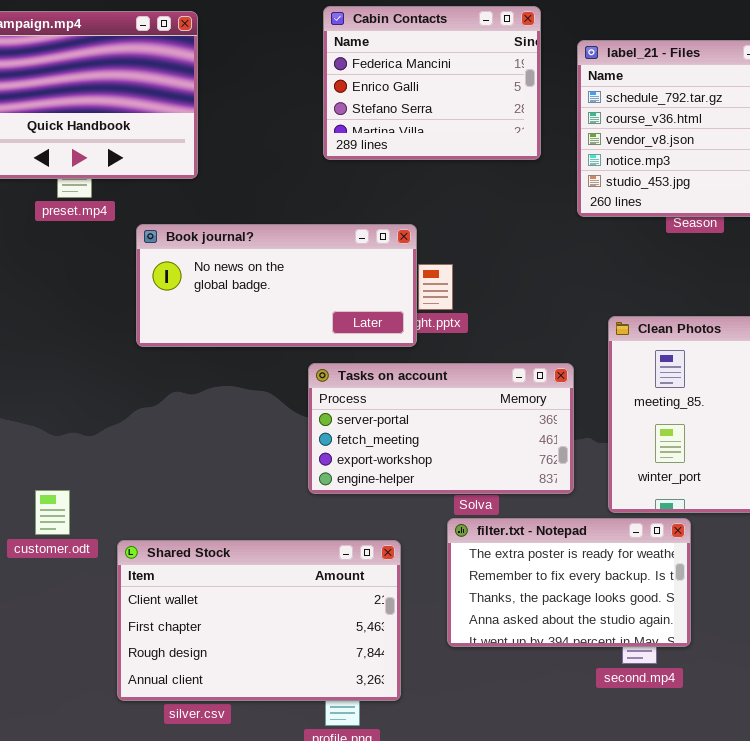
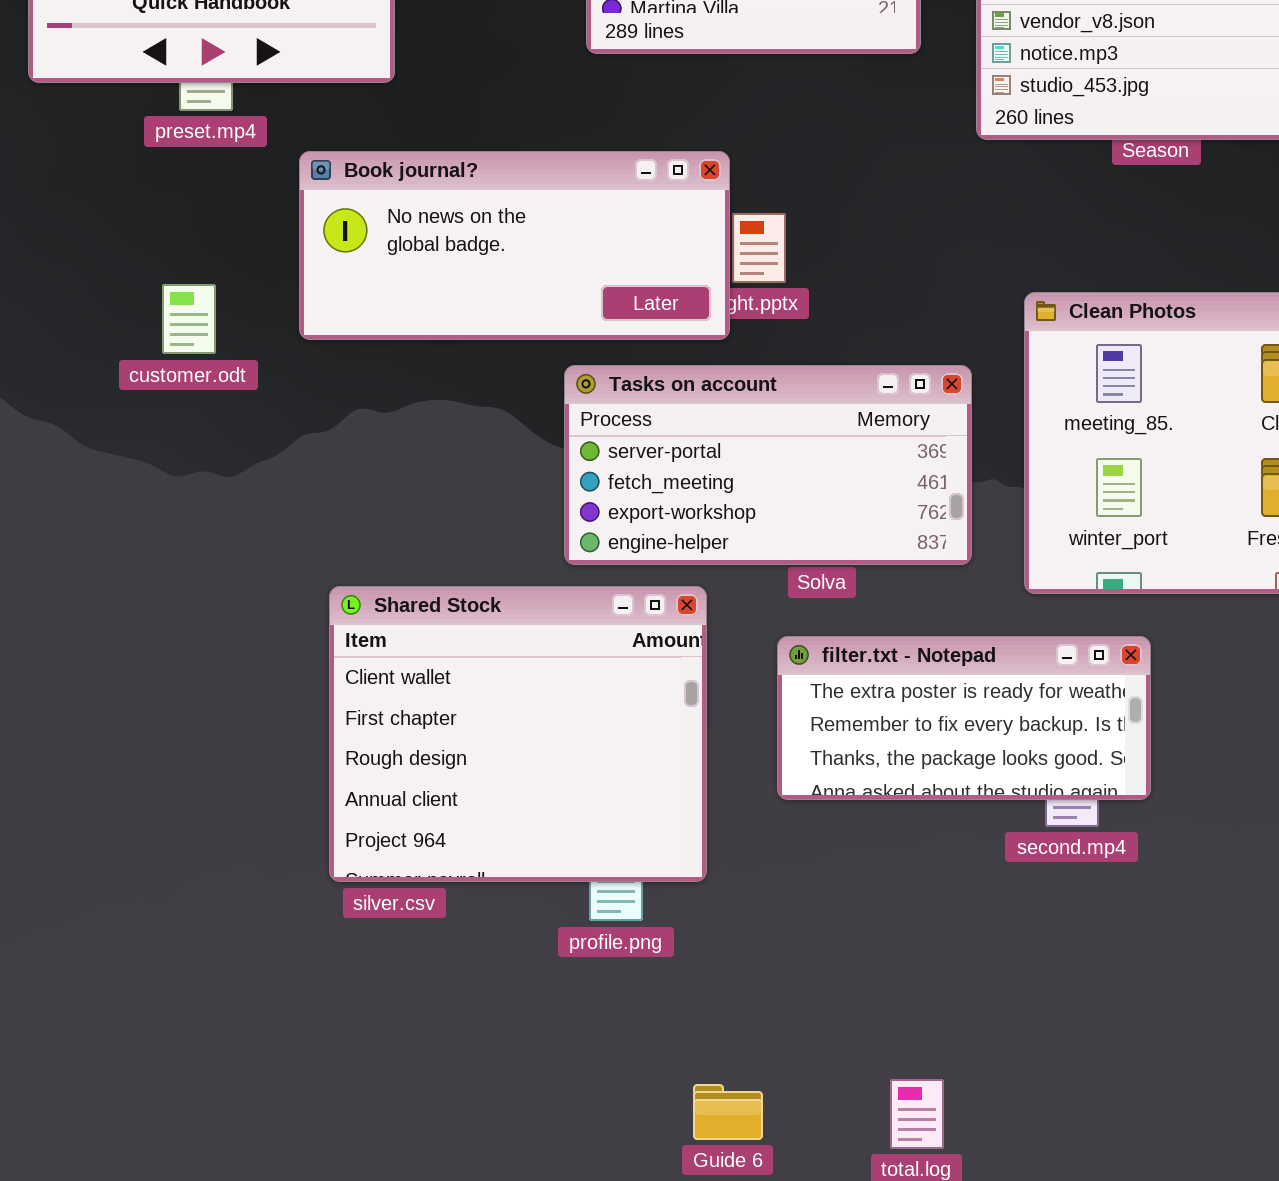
customer.odt: [35,490,70,535] -> [162,284,216,354], moved
filter.txt - Notepad: [447,518,691,647] -> [777,636,1151,800], resized
Shared Stock: [117,540,401,701] -> [329,586,707,882], resized

